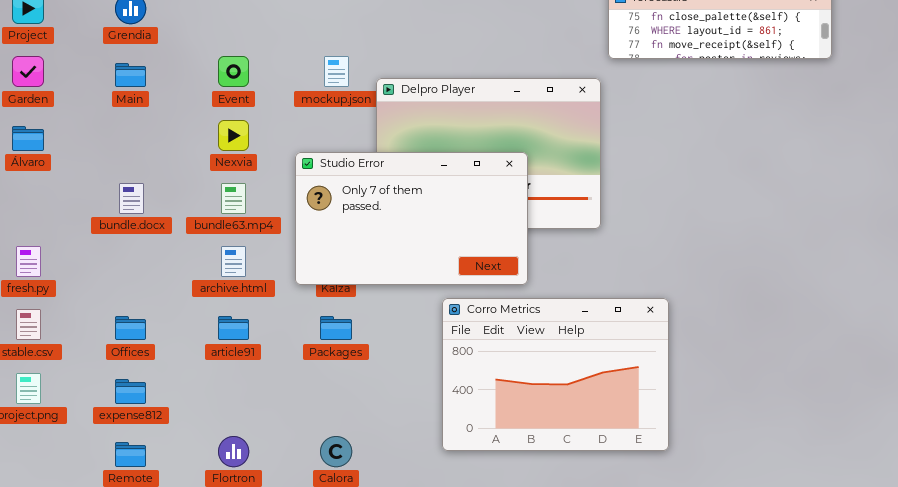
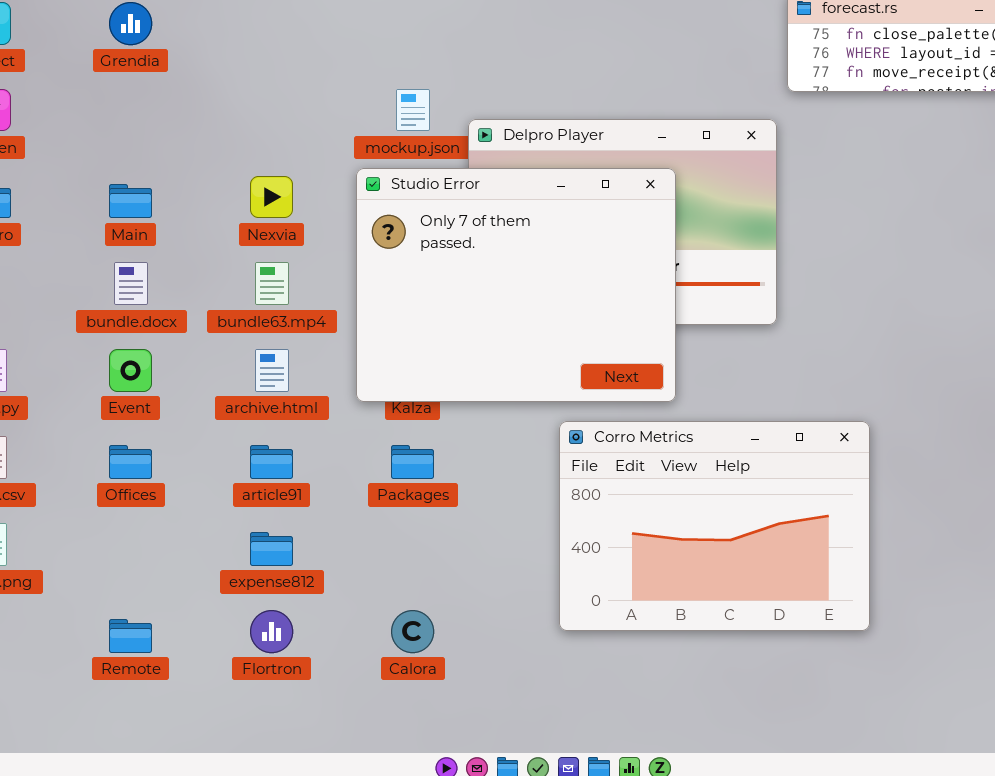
Event: [218,56,249,87] -> [109,349,152,392], moved
Main: [115,63,146,87] -> [109,184,152,218], moved
Studio Error: [295,152,528,285] -> [356,168,676,402], resized
expense812: [115,379,146,404] -> [250,532,293,566], moved

